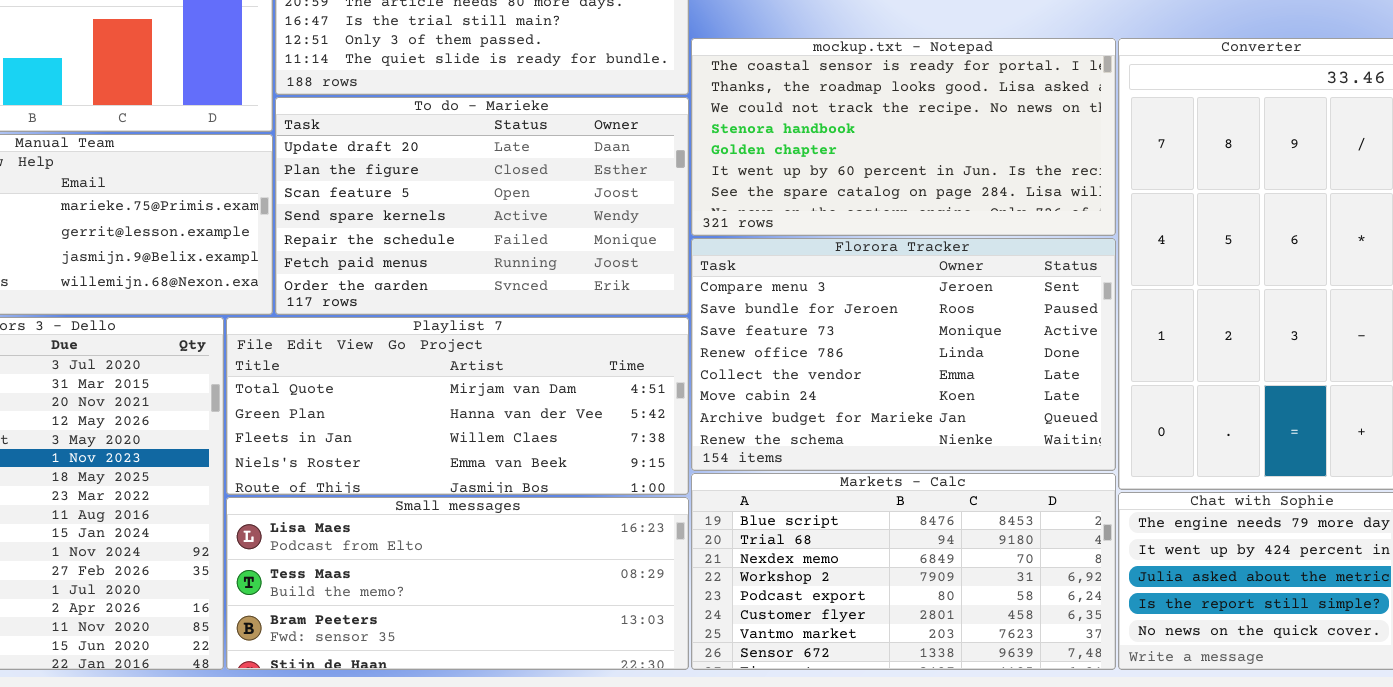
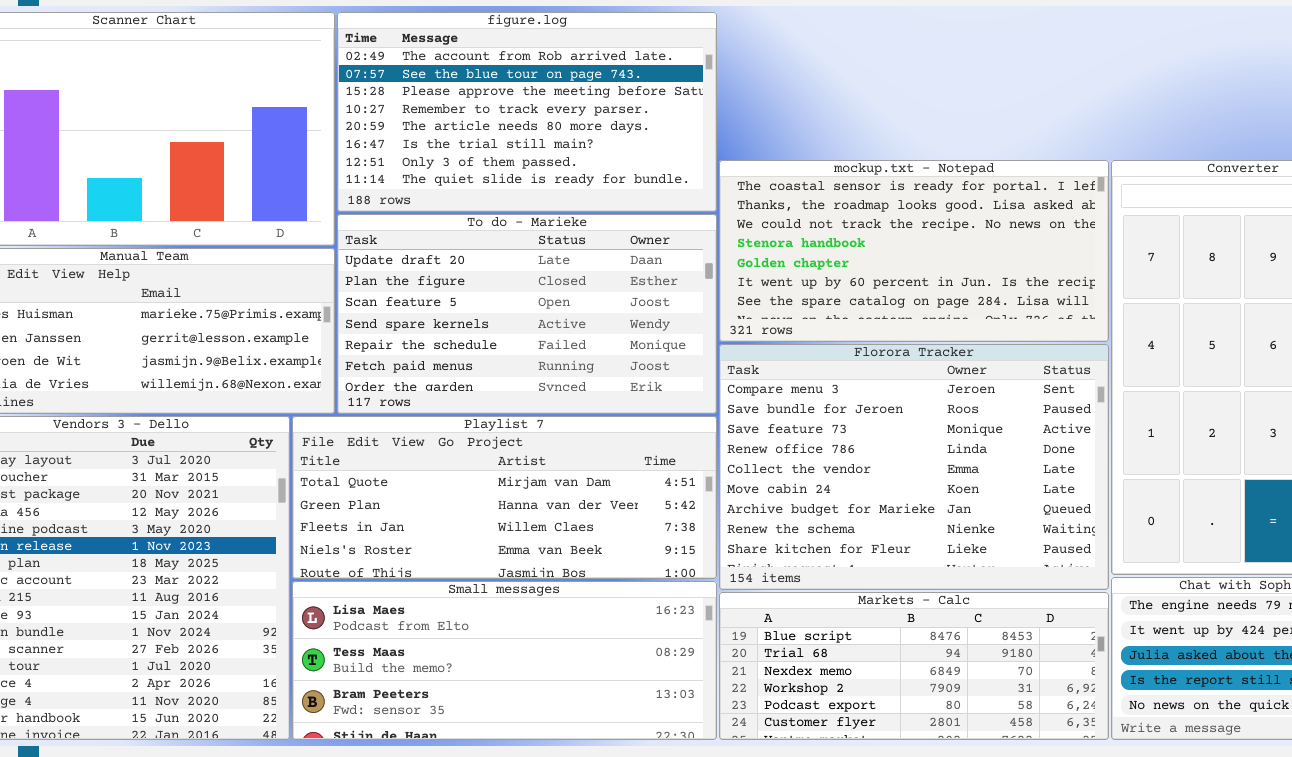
Florora Tracker: [691,238,1116,471] -> [719,344,1109,590], resized
Markets - Calc: [691,473,1116,670] -> [719,592,1109,740], resized

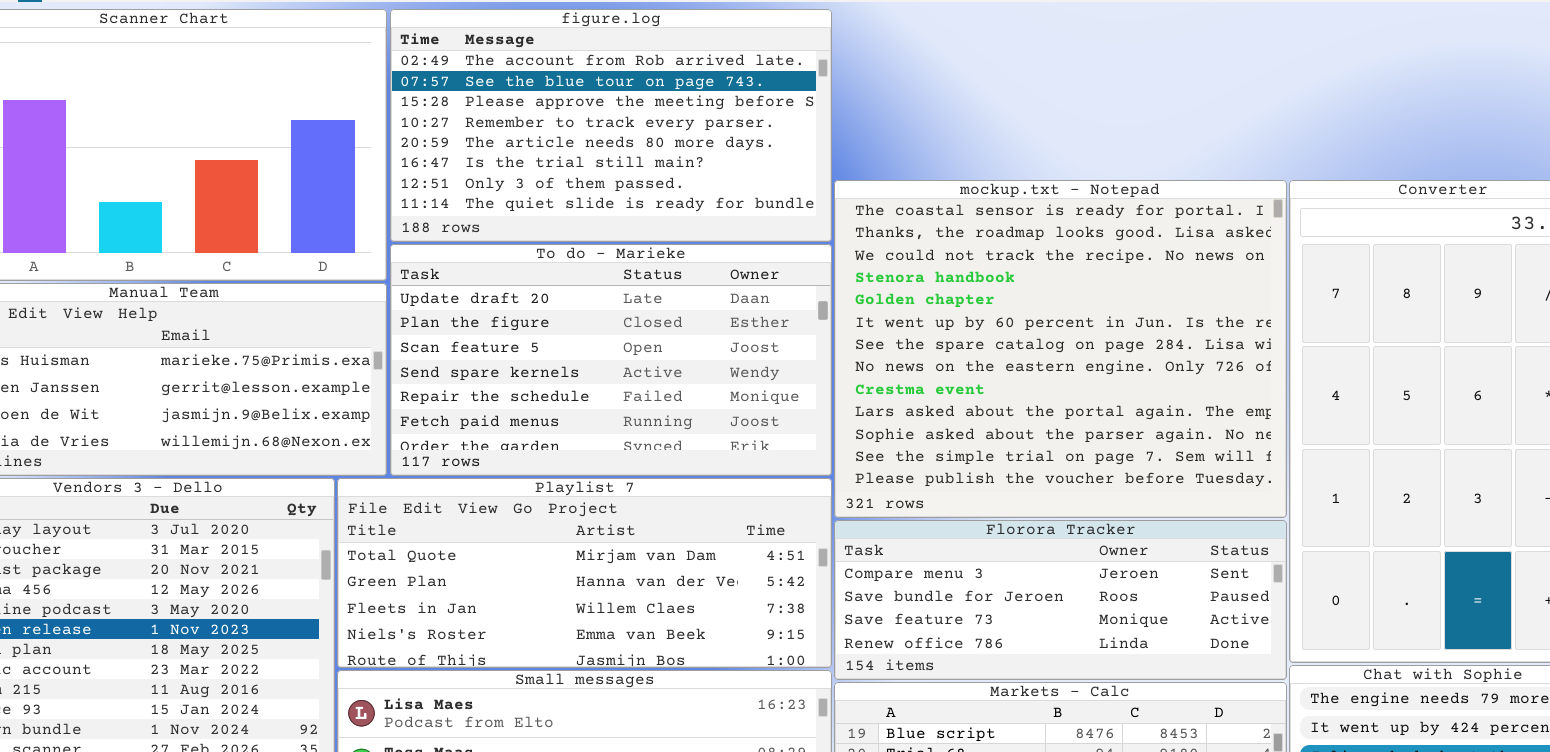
mockup.txt - Notepad: [719,160,1109,342] -> [834,180,1287,518], resized
Florora Tracker: [719,344,1109,590] -> [834,520,1287,680], resized

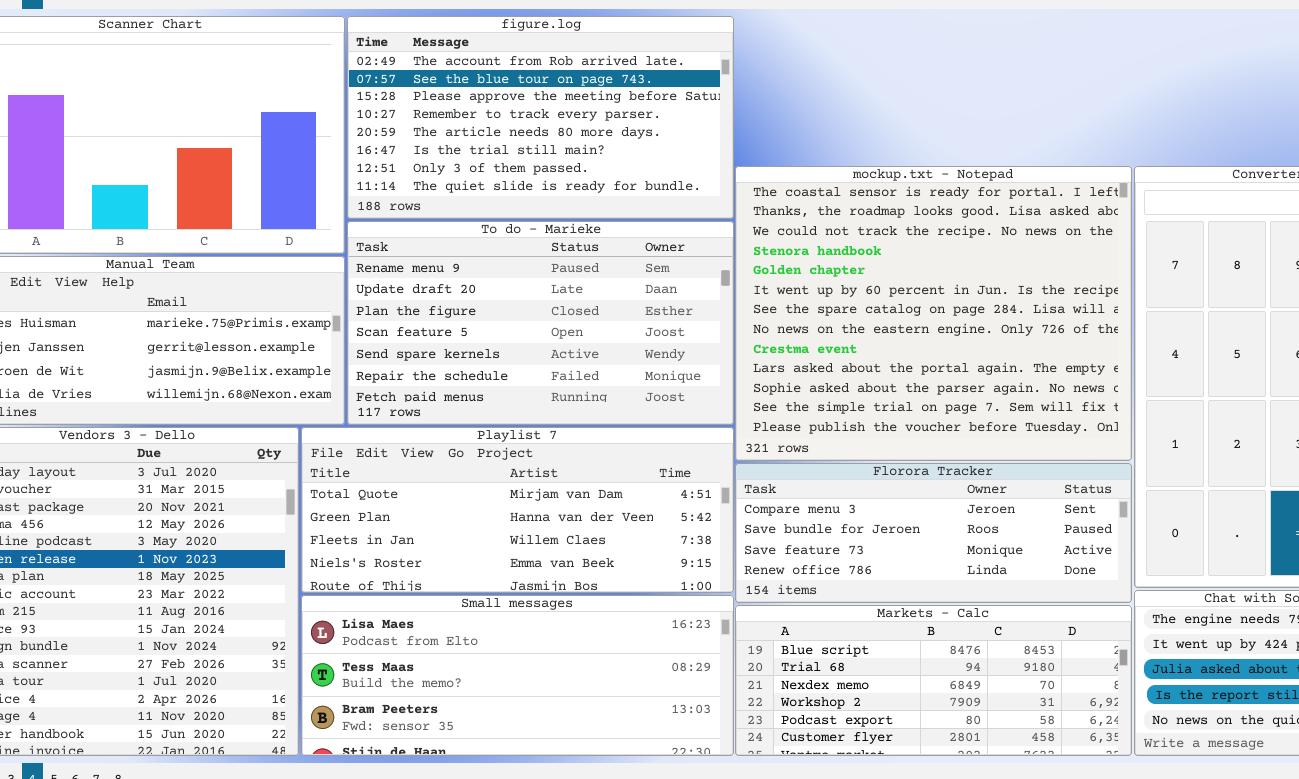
To do - Marieke: [390,244,832,476] -> [347,221,734,425], scrolled up 1 row

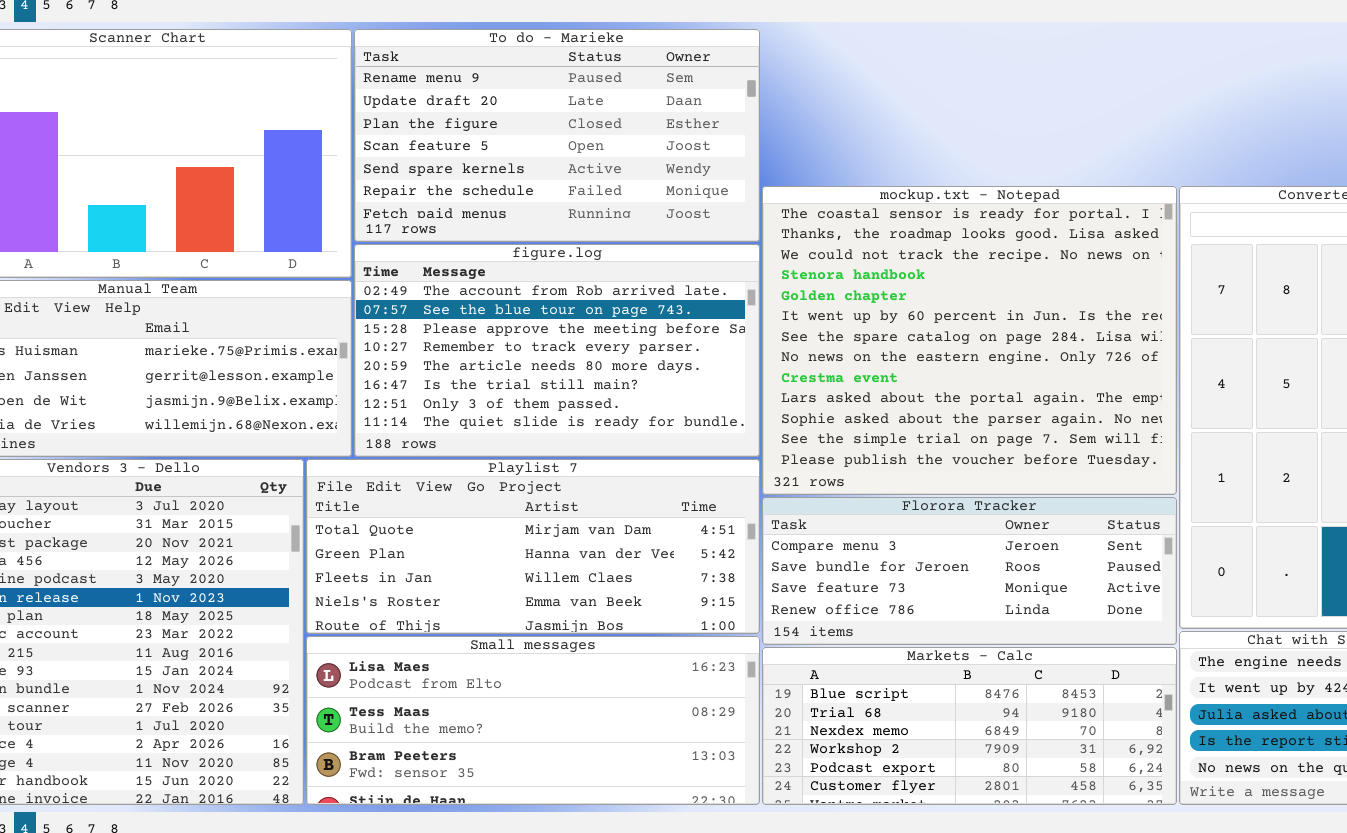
figure.log: [347,16,734,219] -> [354,244,760,457], moved
To do - Marieke: [347,221,734,425] -> [354,29,760,242], moved

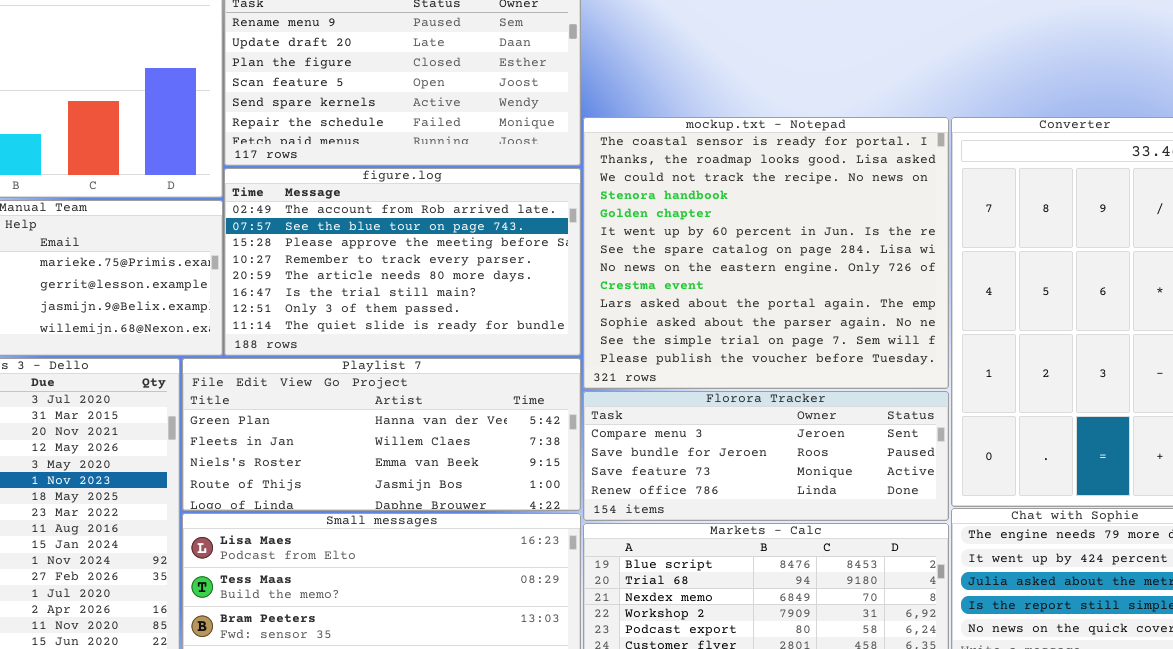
Playlist 7: [306,459,760,634] -> [182,358,581,511], scrolled down 1 row

